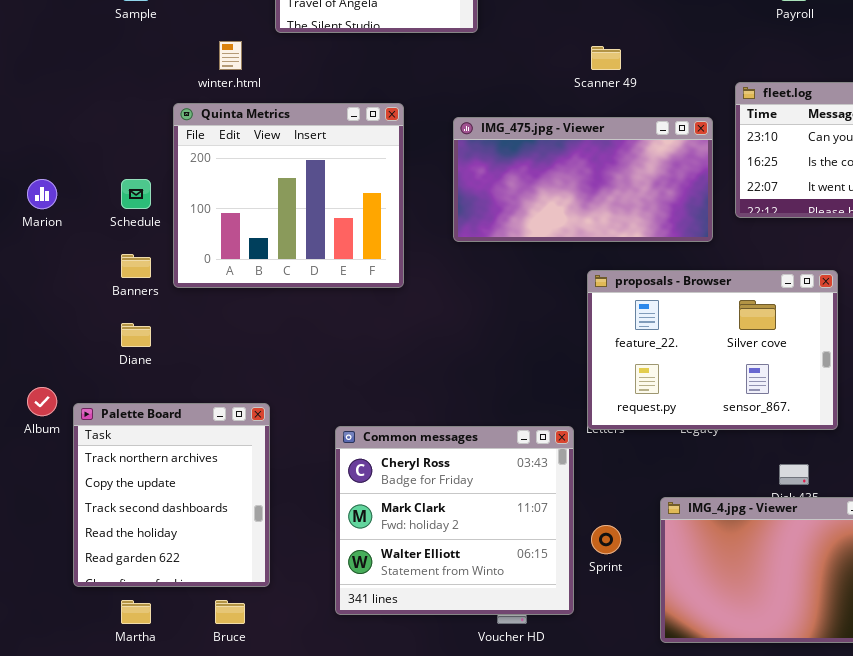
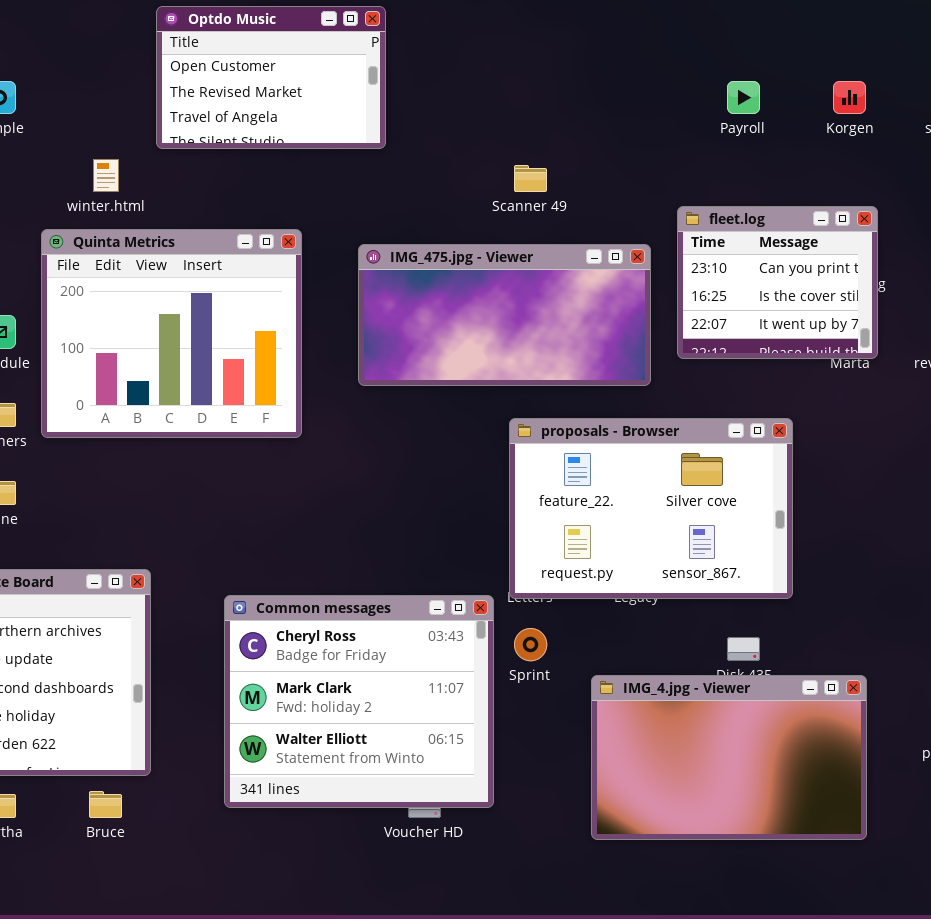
Sprint: [591,525,621,554] -> [514,628,547,661], moved

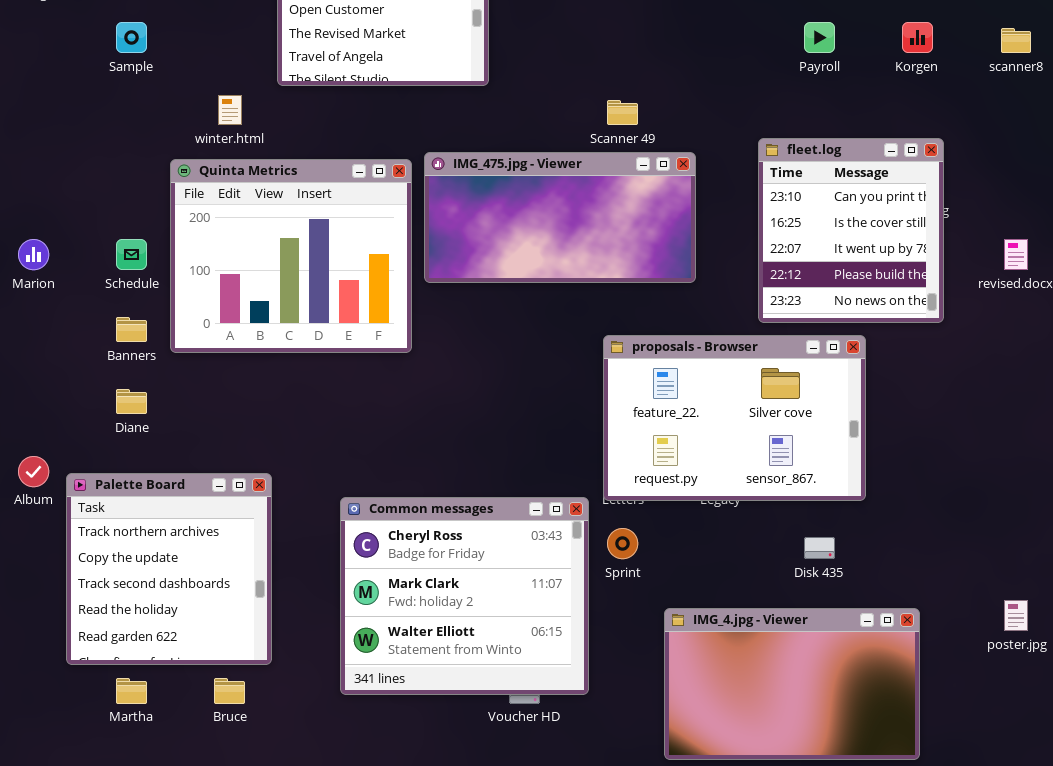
fleet.log: [677,206,878,359] -> [758,138,944,323], resized
IMG_475.jpg - Viewer: [358,244,651,386] -> [424,152,696,283], moved
IMG_4.jpg - Viewer: [591,675,867,840] -> [664,608,920,760], moved

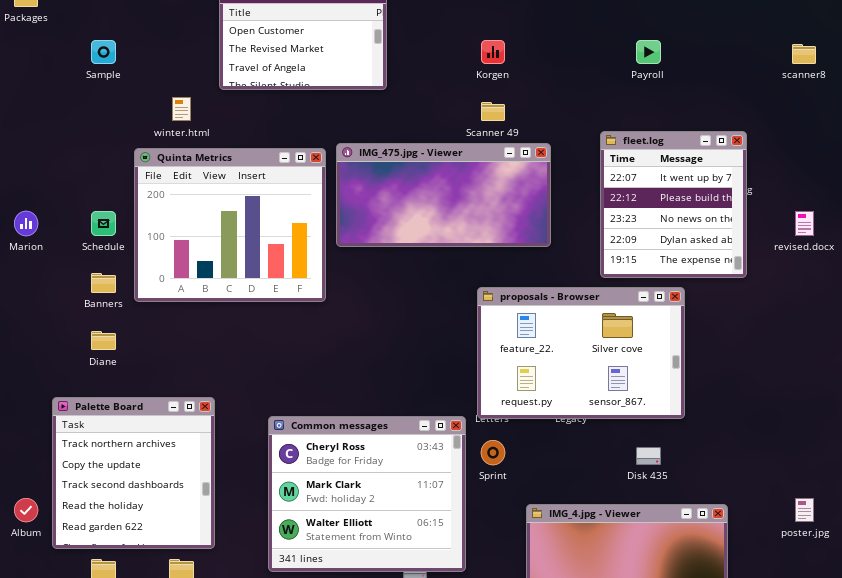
Korgen: [902,22,933,53] -> [481,40,505,64], moved
fleet.log: [758,138,944,323] -> [600,131,747,278], scrolled down 2 rows
Album: [18,456,49,487] -> [14,498,38,522], moved

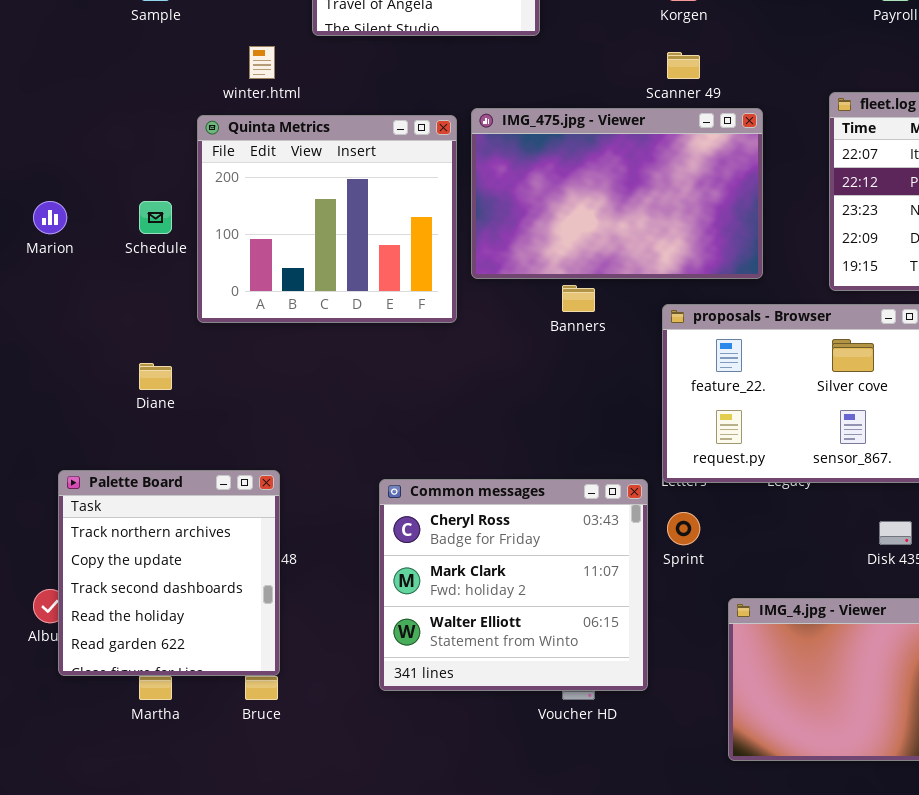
IMG_475.jpg - Viewer: [336,143,551,247] -> [471,108,763,279], resized
Banners: [91,273,116,293] -> [562,285,595,312], moved
Palette Board: [52,397,215,549] -> [58,470,280,676], moved

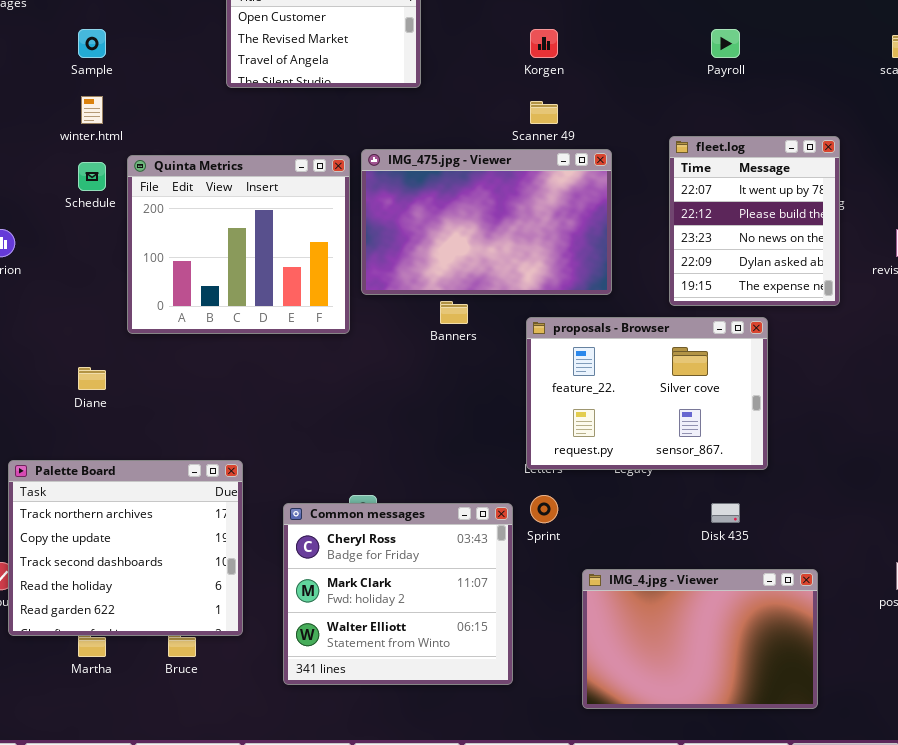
winter.html: [249,46,275,79] -> [81,96,103,124], moved
Schedule: [139,201,172,234] -> [78,162,106,191], moved
Palette Board: [58,470,280,676] -> [8,460,243,636], resized
Common messages: [379,479,648,691] -> [283,503,513,685], moved

